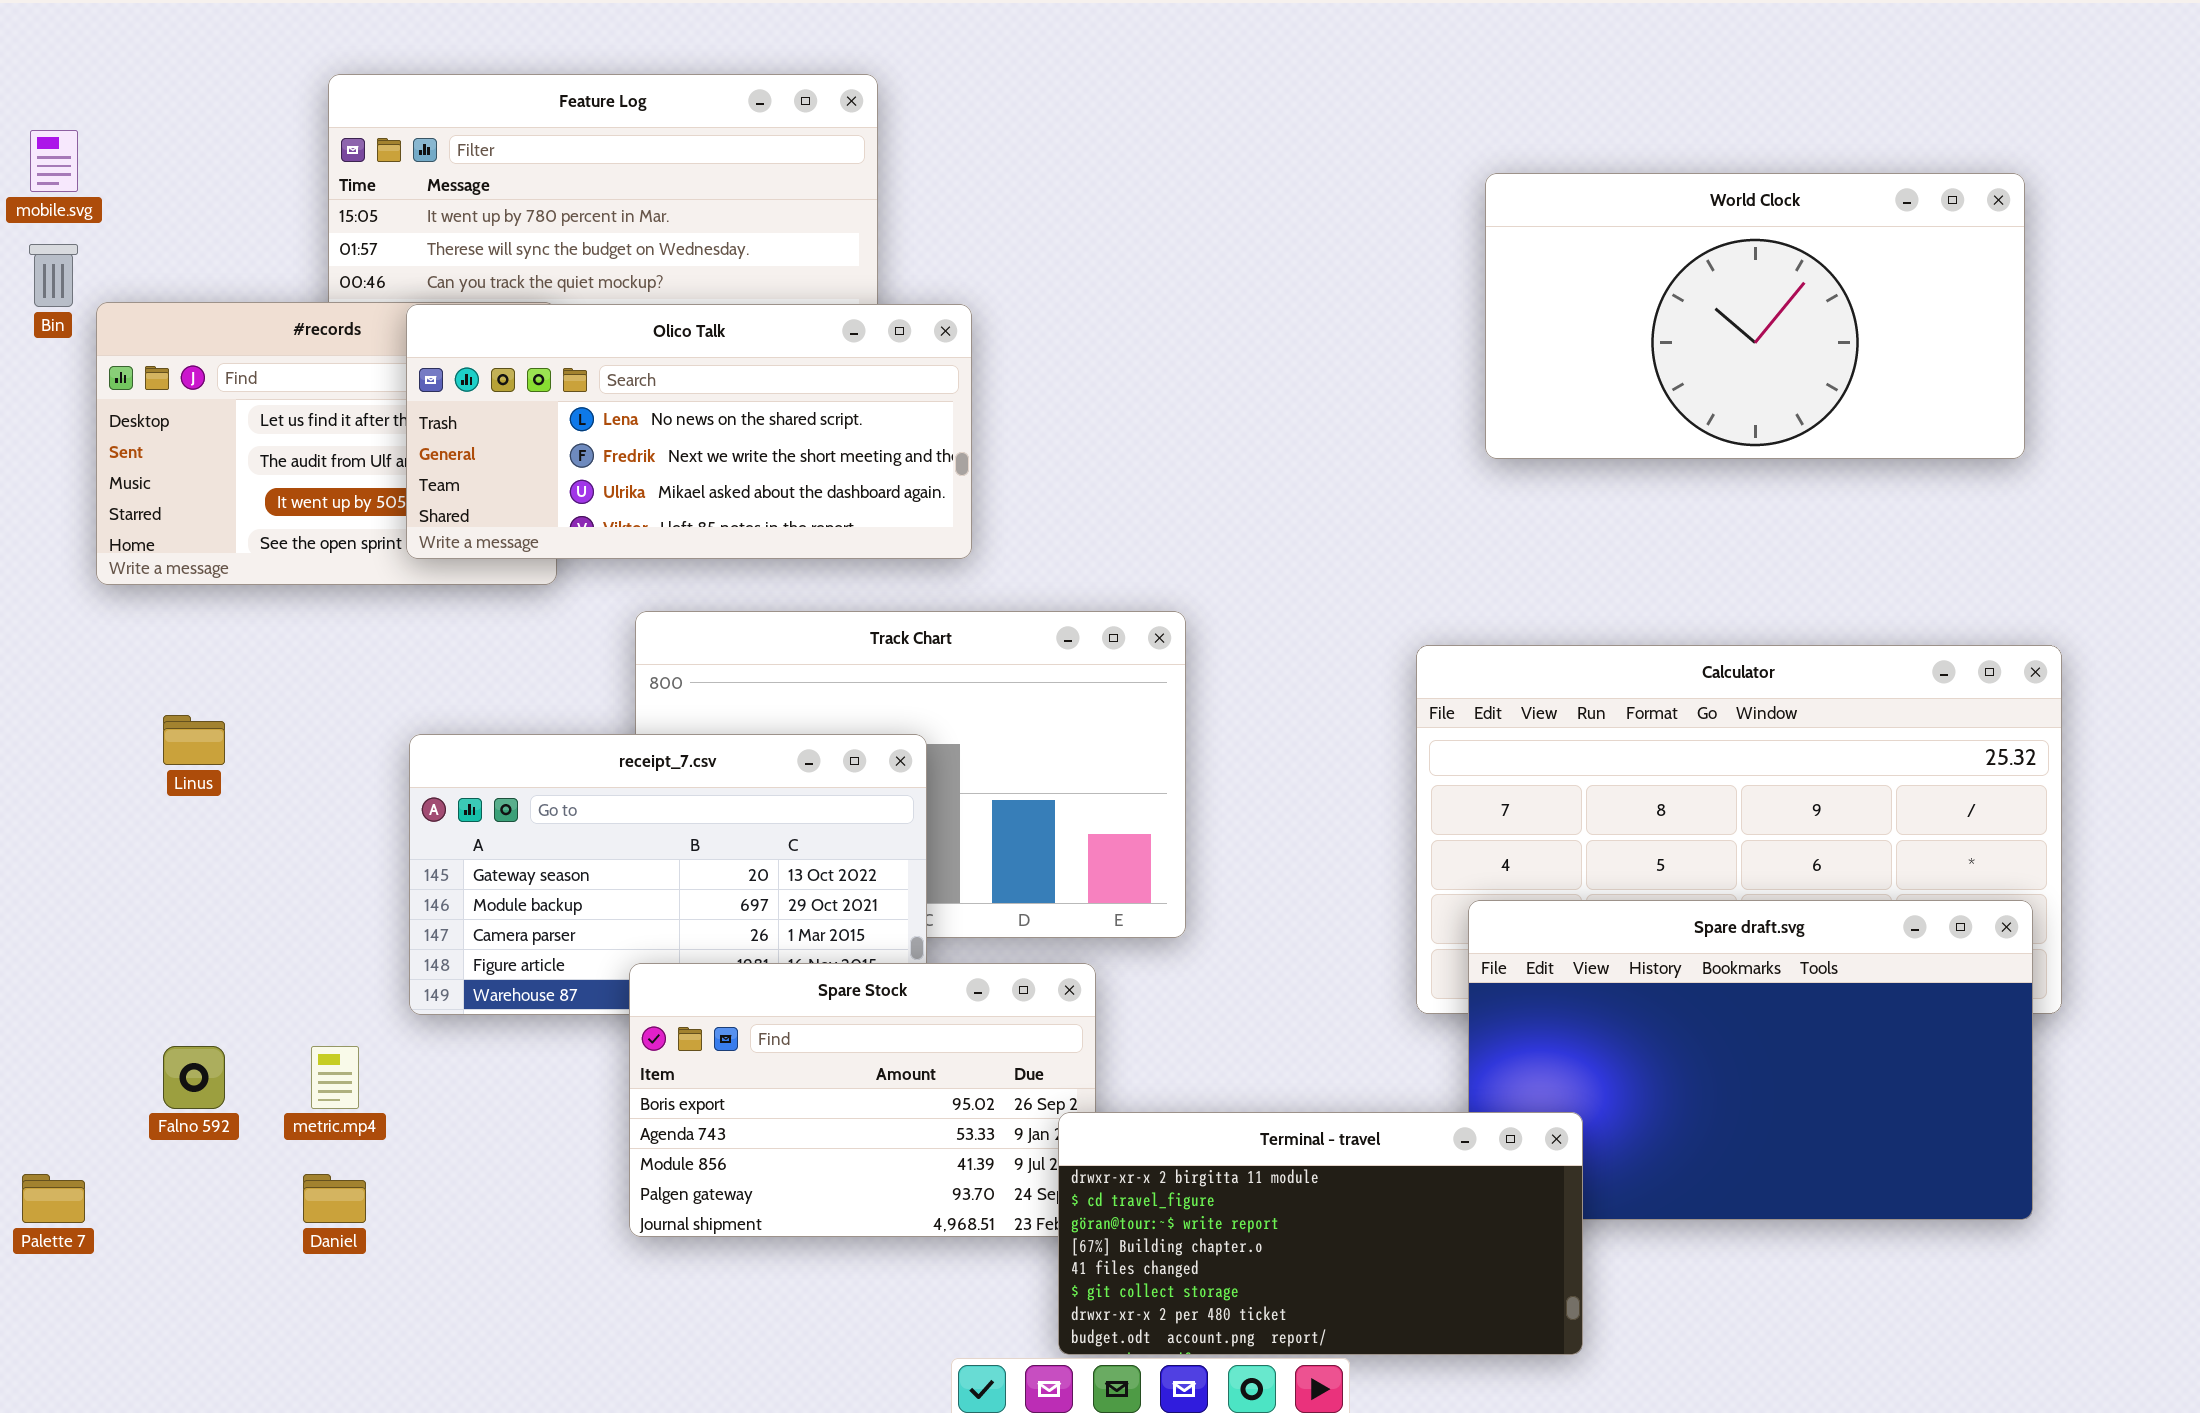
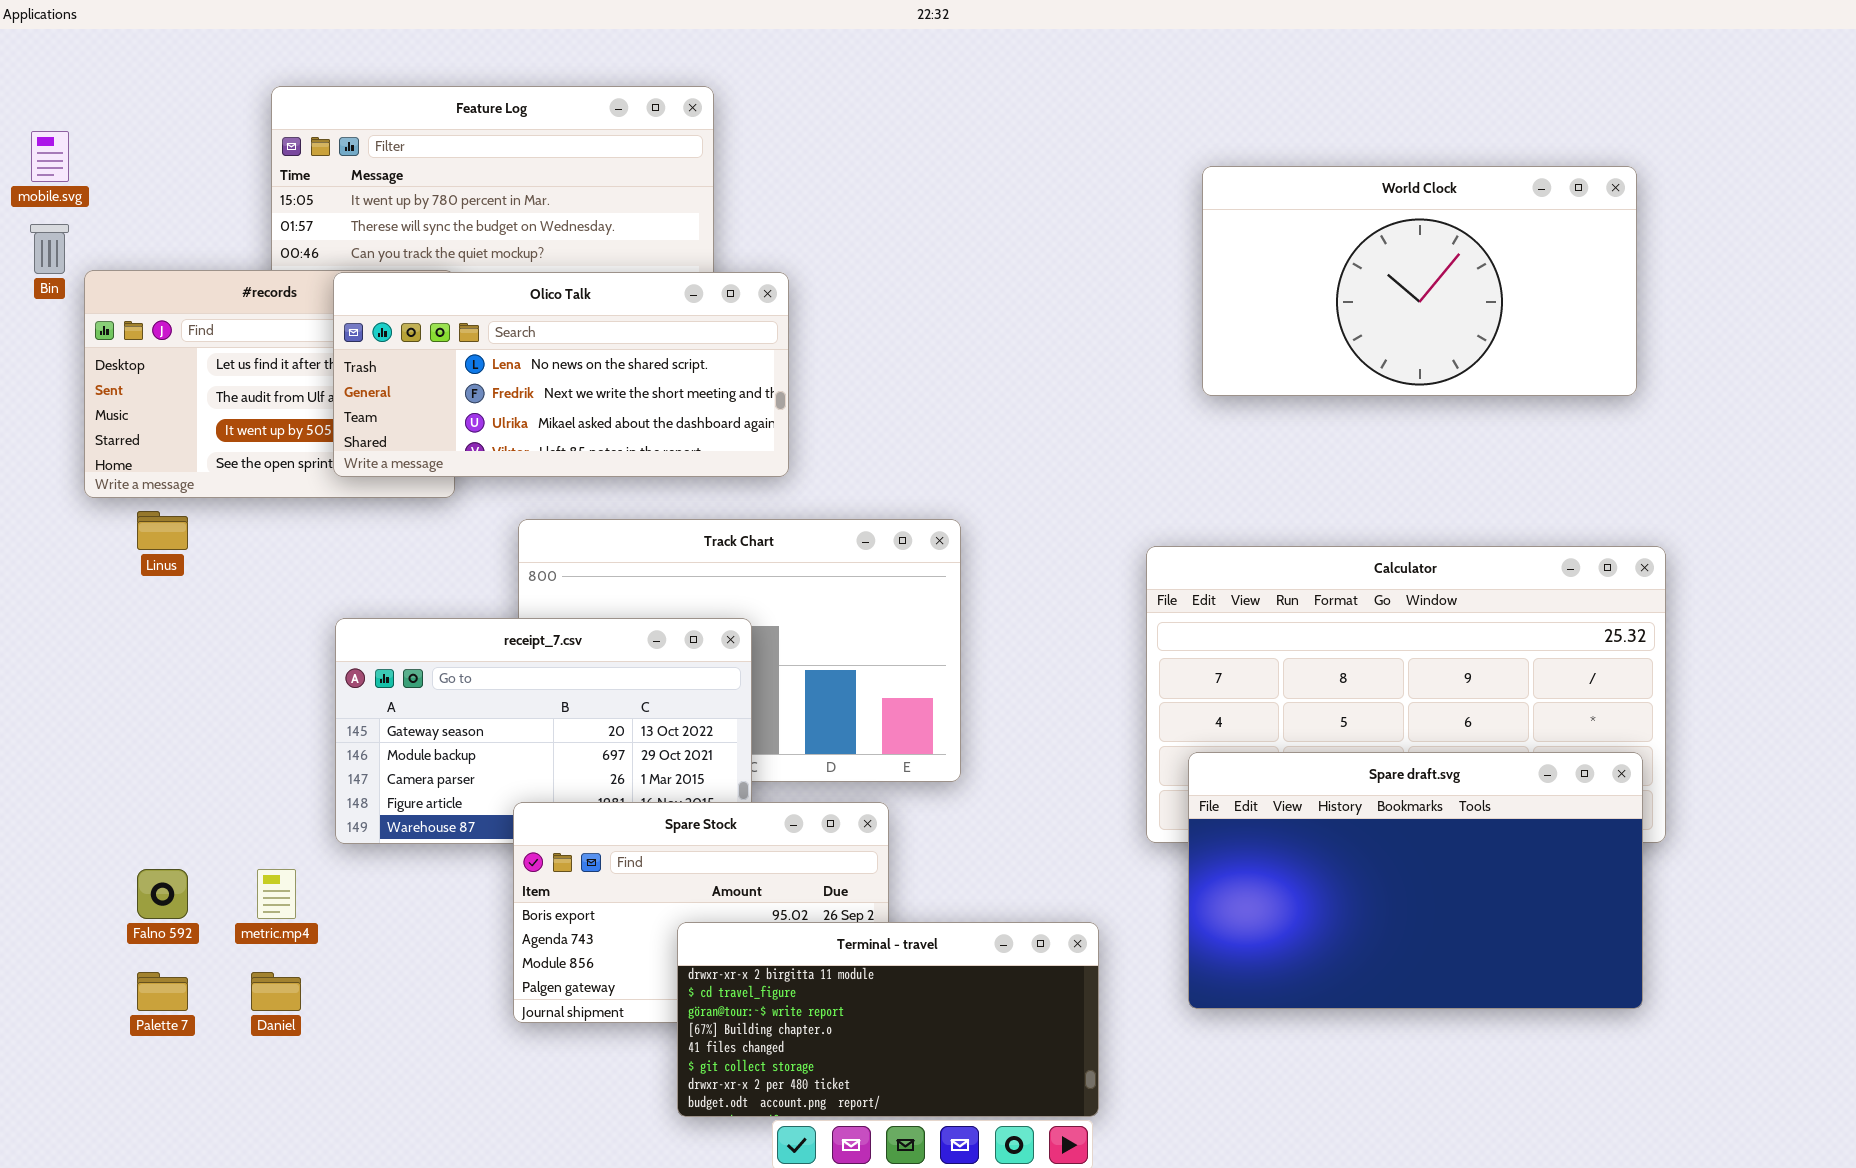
Linus: [163,715,225,765] -> [137,511,188,550], moved
Terminal - travel: [1058,1112,1583,1355] -> [677,922,1099,1117], moved
Palette 7: [22,1174,85,1223] -> [137,972,188,1011], moved

